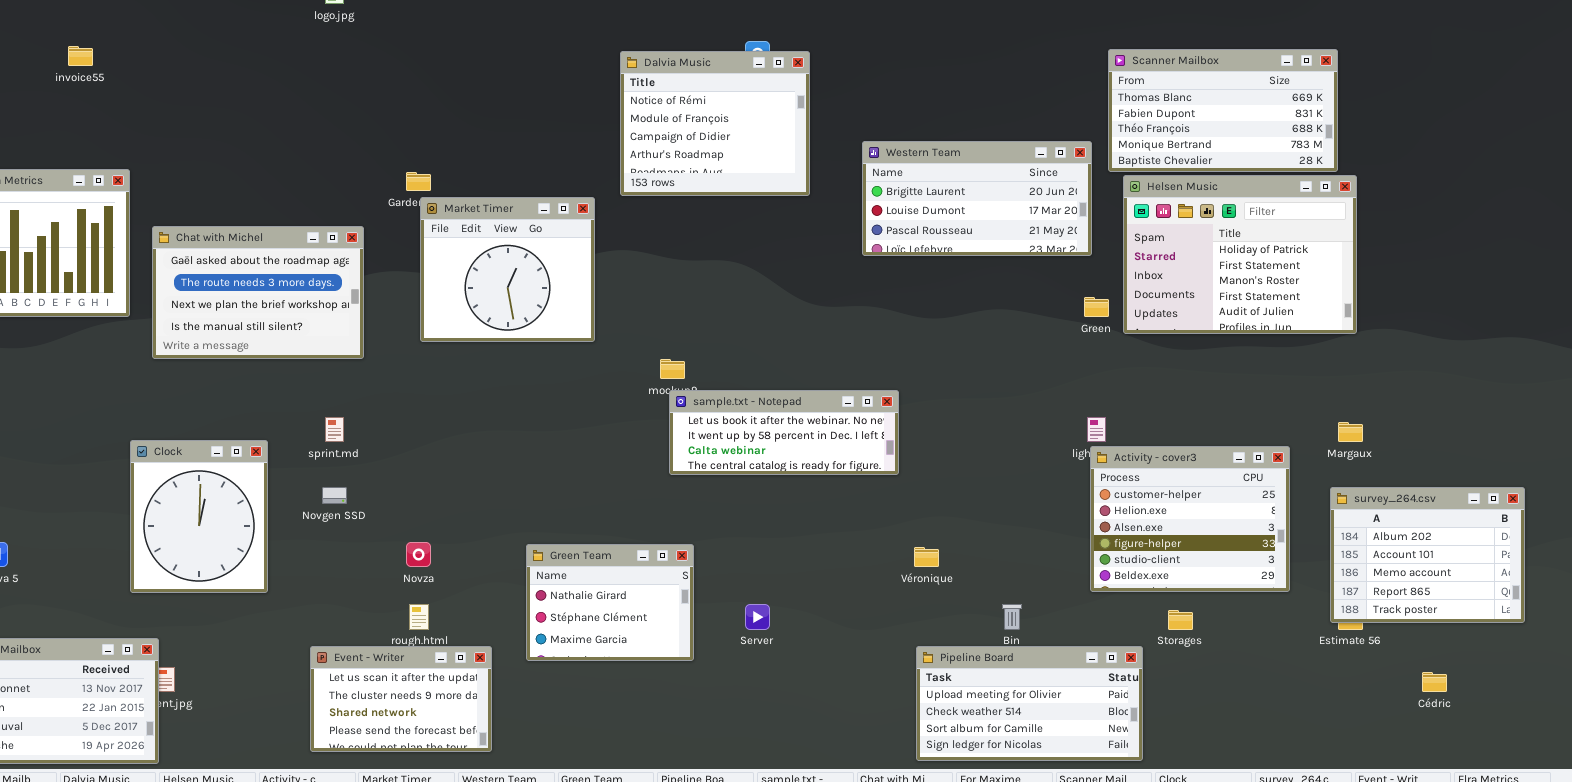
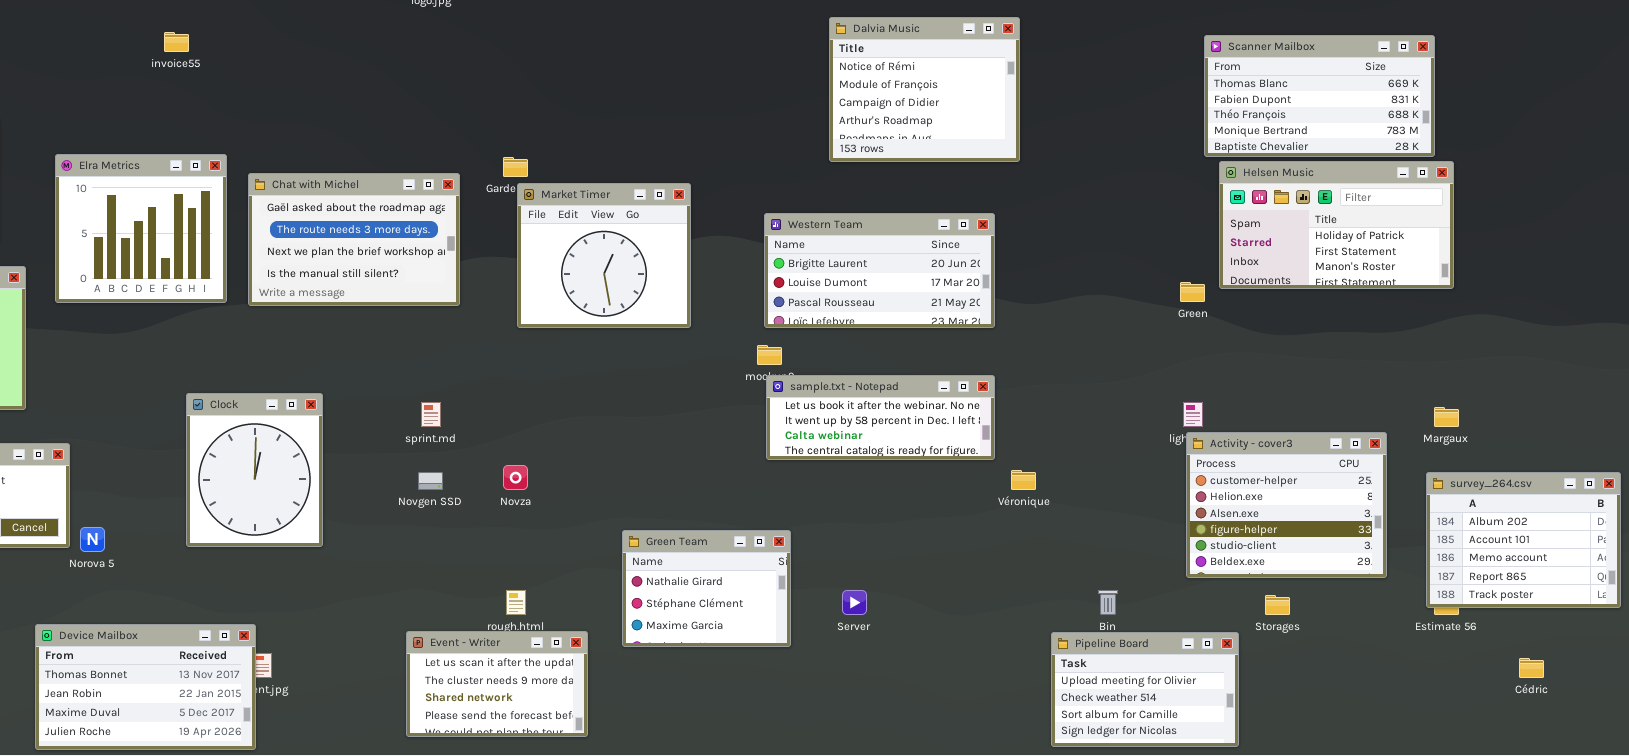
Dalvia Music: [620,51,810,196] -> [829,17,1020,162], moved
Western Team: [862,141,1092,256] -> [764,213,995,328], moved
Helsen Music: [1123,175,1357,334] -> [1219,161,1454,289], resized
Chat with Michel: [152,226,364,359] -> [248,173,460,306], moved
Clock: [130,440,268,593] -> [186,393,323,547], moved
Novza: [406,542,431,567] -> [503,465,528,490], moved
Véronique: [914,547,939,567] -> [1011,470,1036,490], moved
Pipeline Board: [916,646,1143,761] -> [1051,632,1239,747], resized

